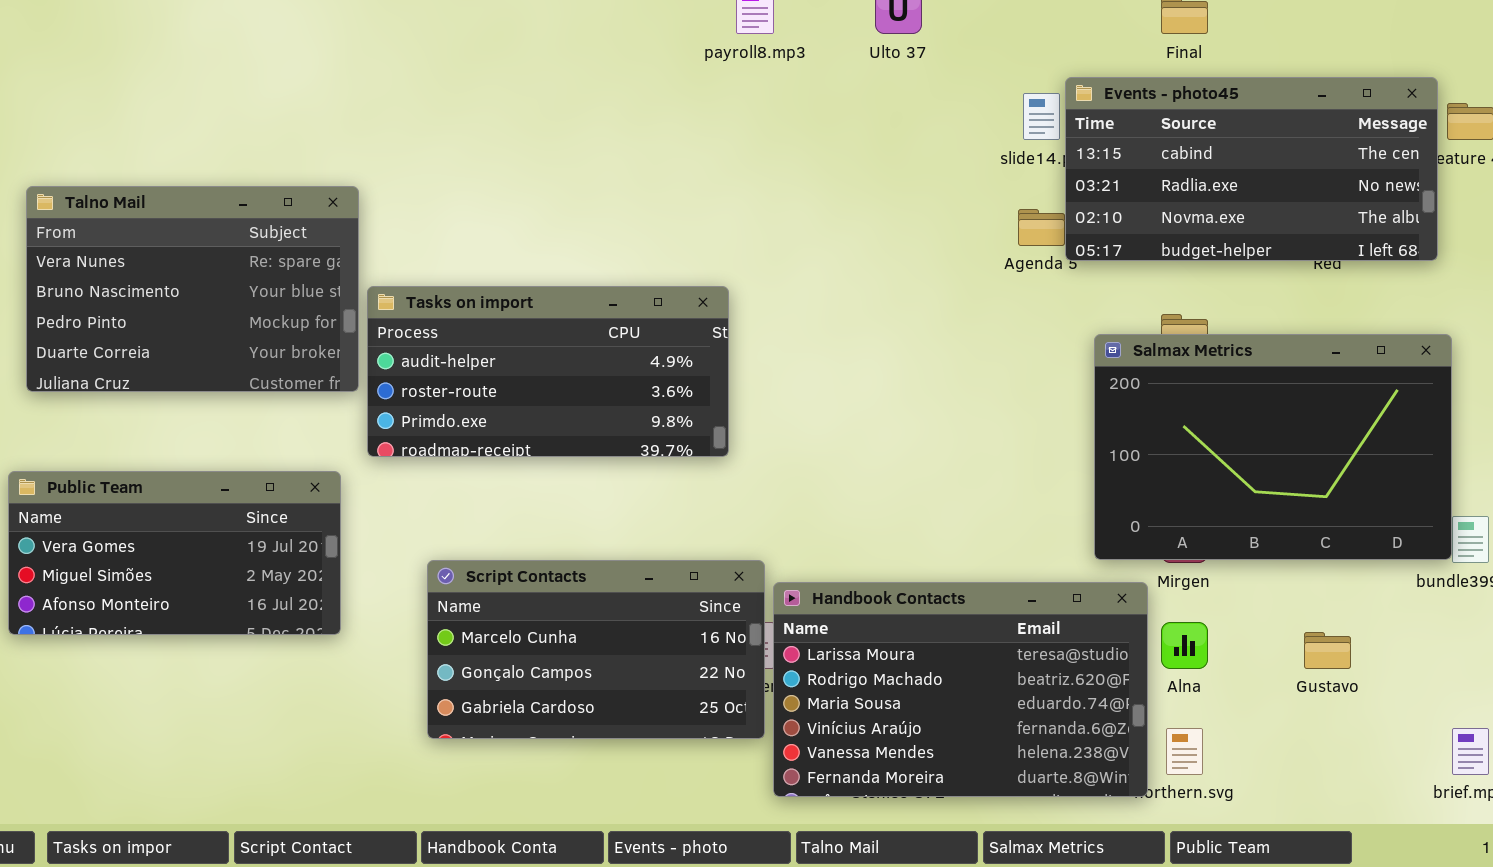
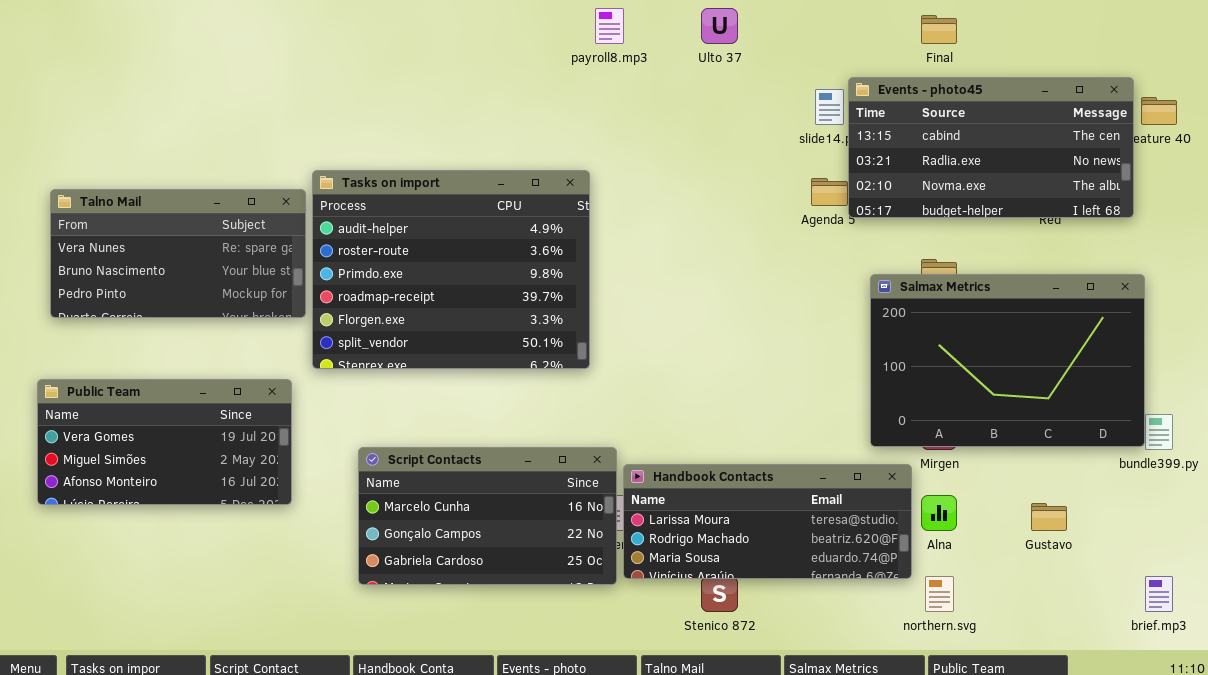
Talno Mail: [26,186,359,392] -> [50,189,306,318], resized
Tasks on import: [367,286,729,457] -> [312,170,590,369], resized
Handbook Contacts: [773,582,1148,797] -> [623,464,912,579], resized

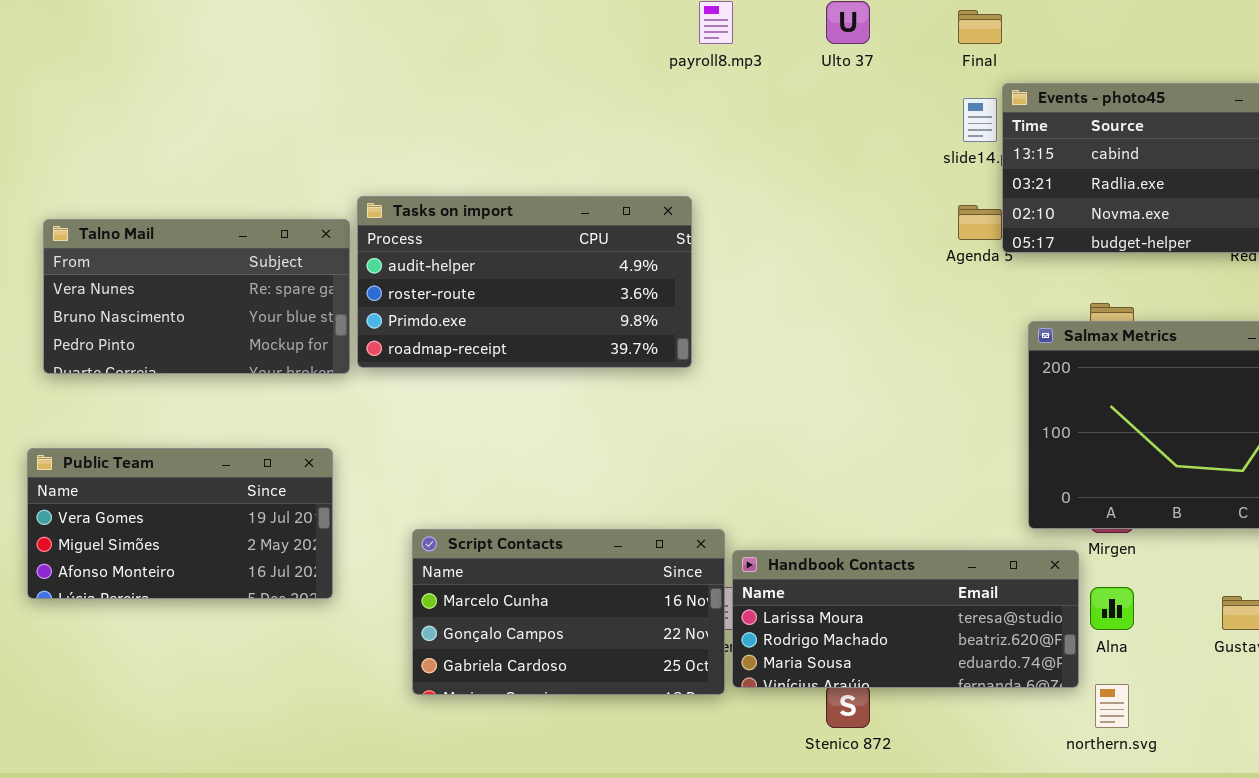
Final: [921,15,957,44] -> [958,10,1002,44], moved
Tasks on import: [312,170,590,369] -> [357,196,692,368], resized

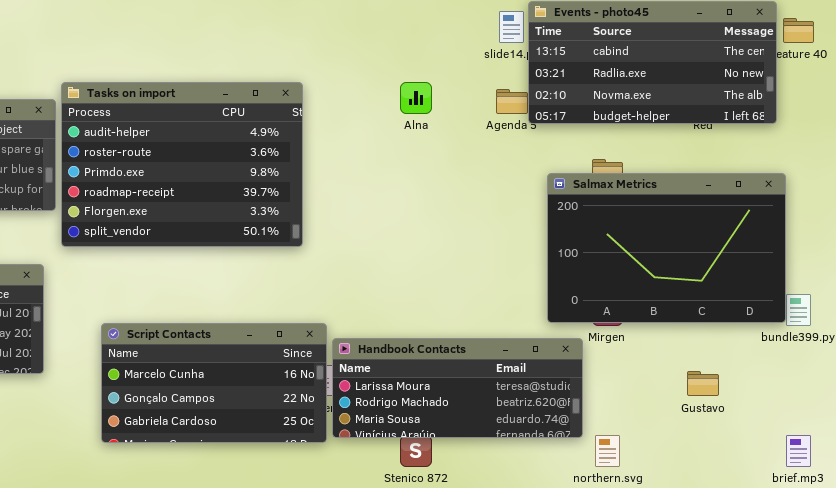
Tasks on import: [357,196,692,368] -> [61,82,303,247], resized
Alna: [1090,587,1134,630] -> [400,82,432,114], moved

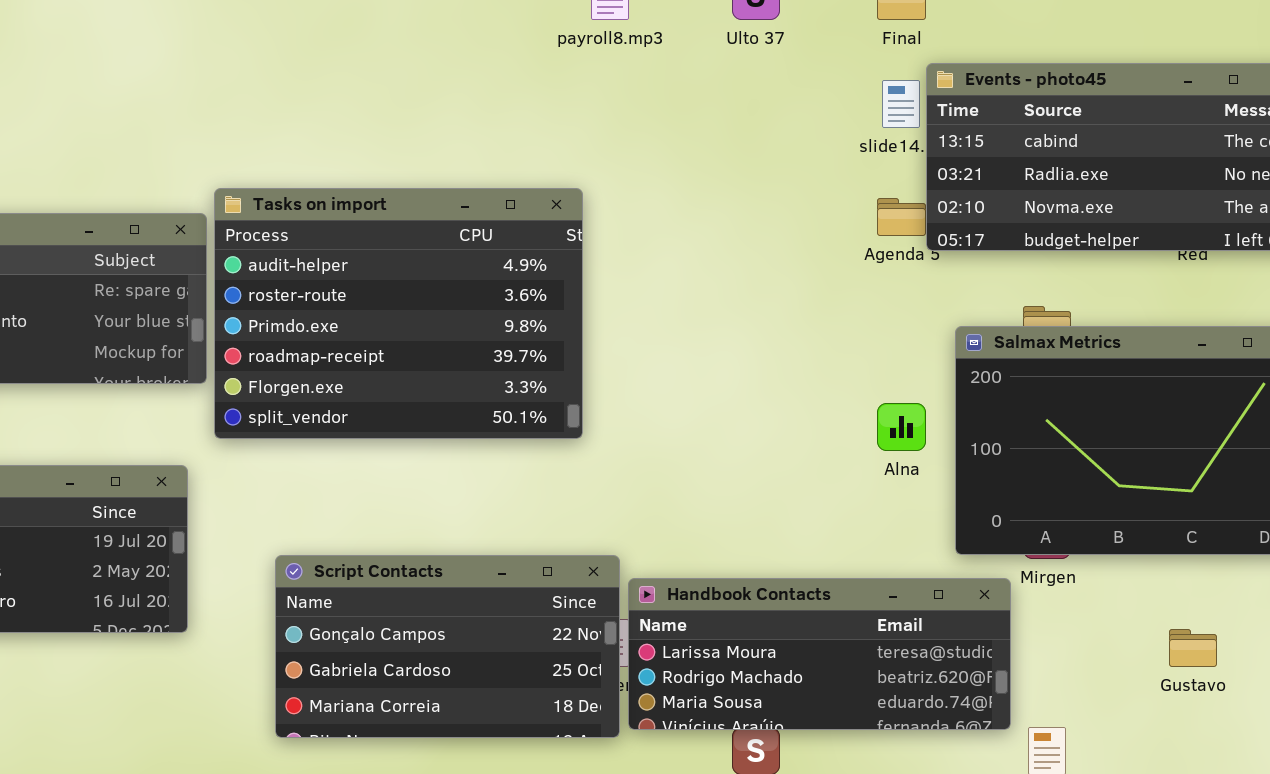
Alna: [400,82,432,114] -> [877,403,926,451], moved
Script Contacts: [101,323,327,443] -> [275,555,620,738], scrolled down 1 row

